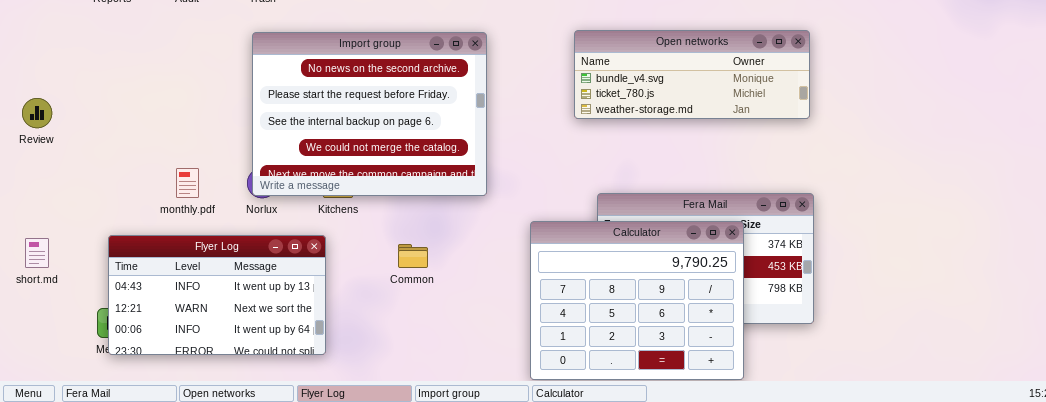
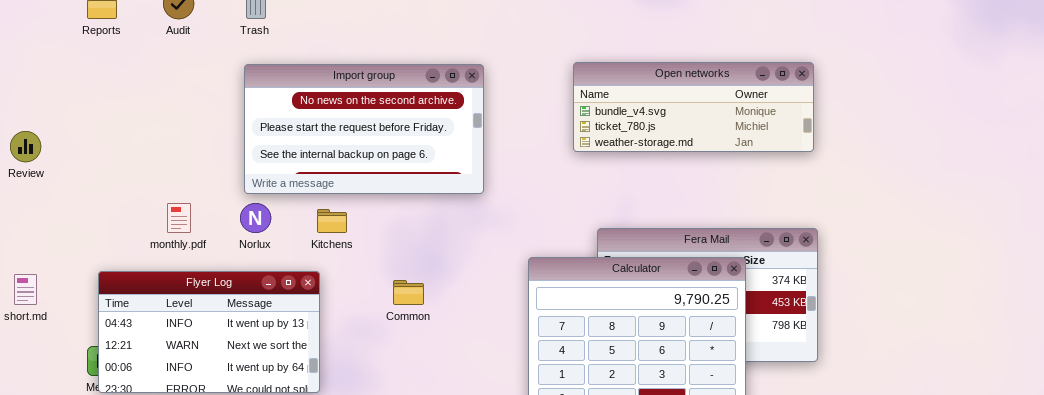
Import group: [252,32,487,196] -> [244,64,484,194], resized

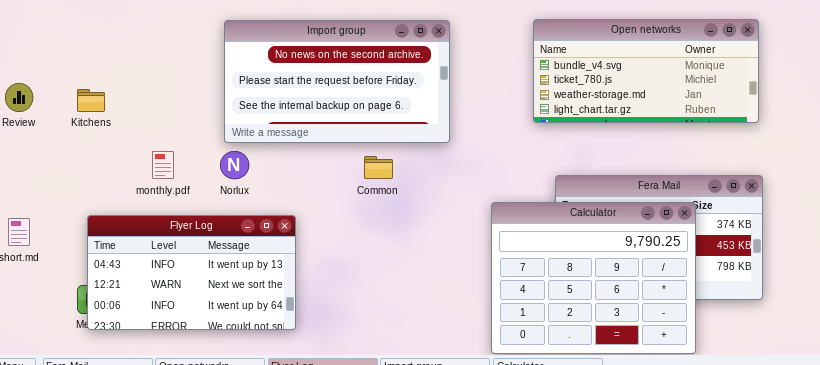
Open networks: [573,62,814,152] -> [533,19,759,123], resized
Kitchens: [317,209,347,233] -> [77,89,105,112], moved
Common: [393,280,424,305] -> [364,156,393,179], moved

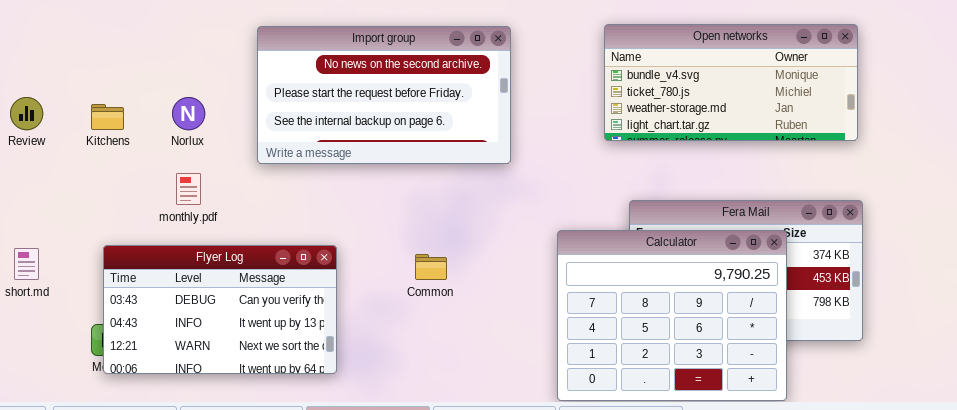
Norlux: [220,151,249,179] -> [172,97,205,130], moved
Common: [364,156,393,179] -> [415,254,447,280], moved
Flyer Log: [87,215,296,330] -> [103,245,337,374], scrolled up 1 row

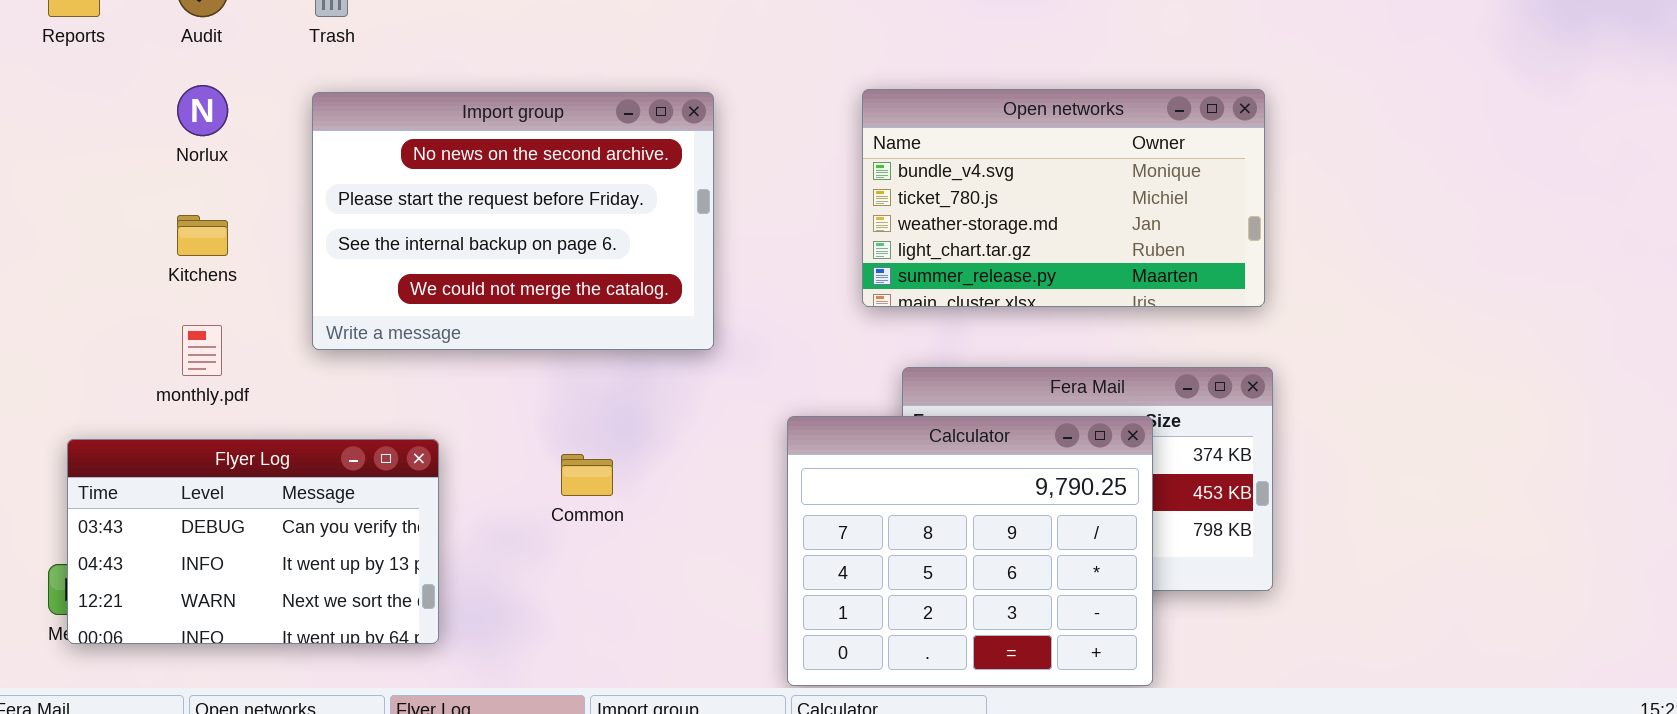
Open networks: [604,24,858,141] -> [862,89,1265,307], resized
Import group: [257,26,511,164] -> [312,92,714,350], resized
Norlux: [172,97,205,130] -> [177,85,228,136], moved
Kitchens: [91,104,124,130] -> [177,215,228,256], moved

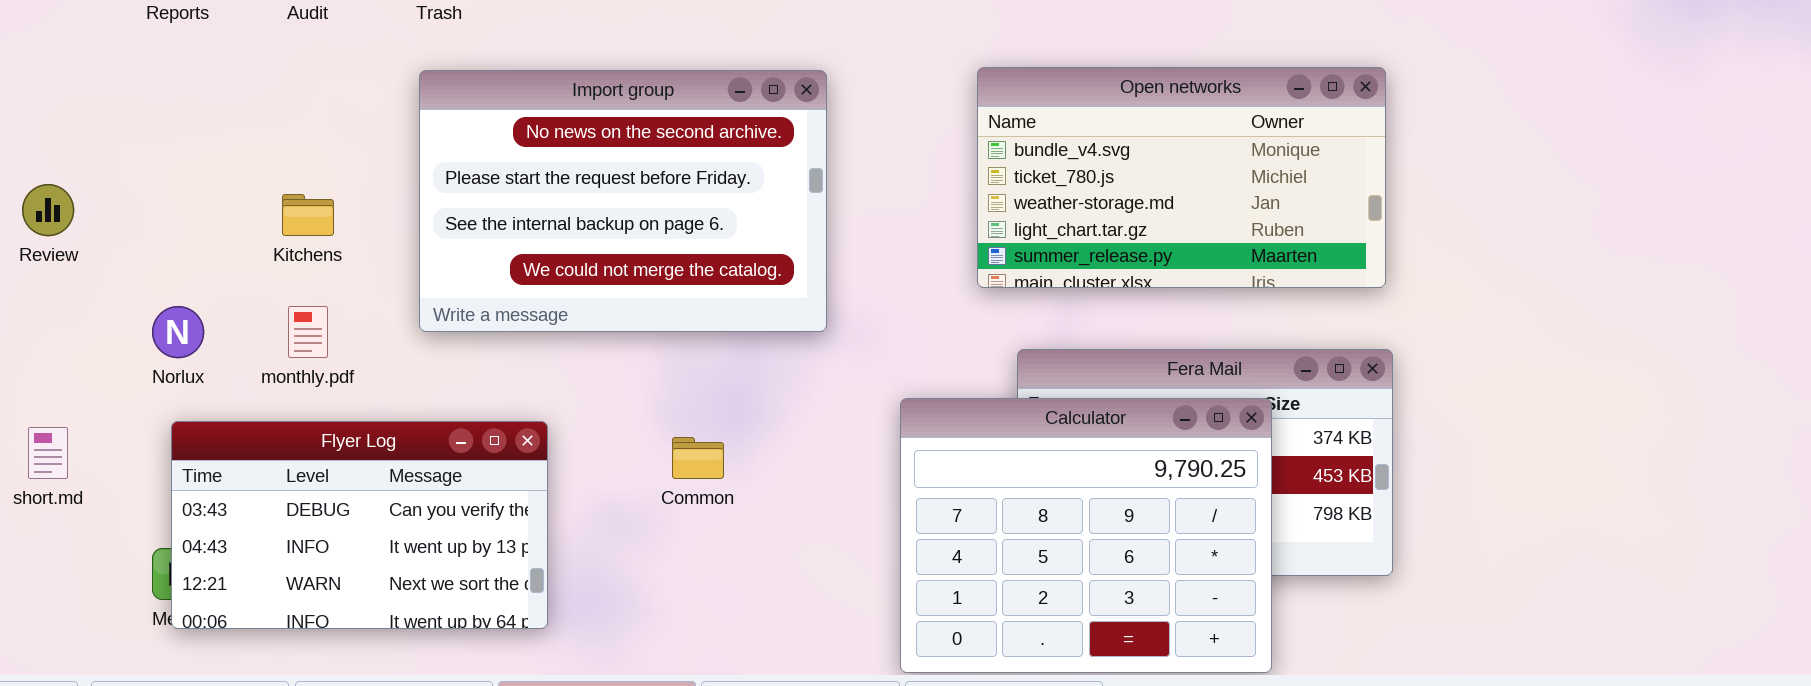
Norlux: [177,85,228,136] -> [152,306,204,358], moved

